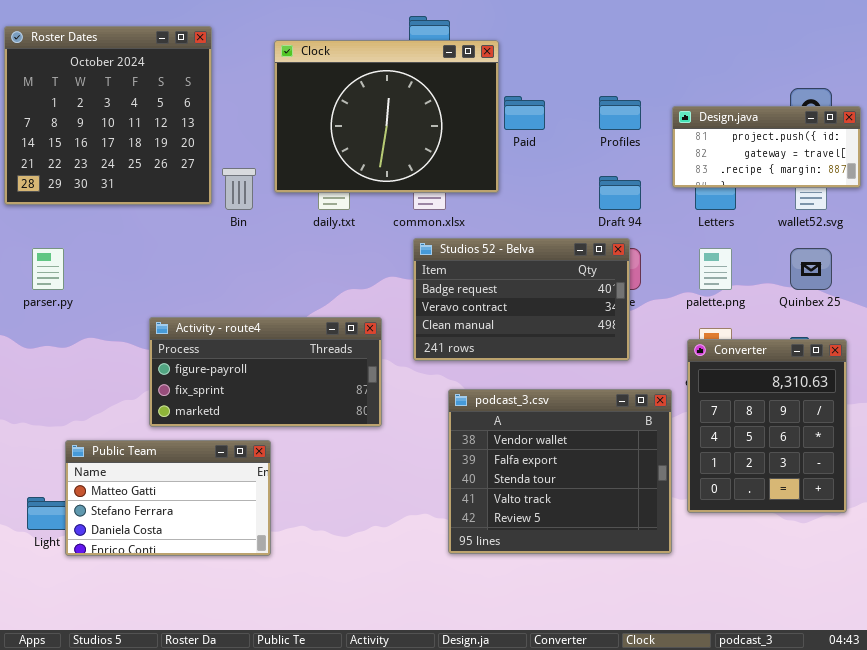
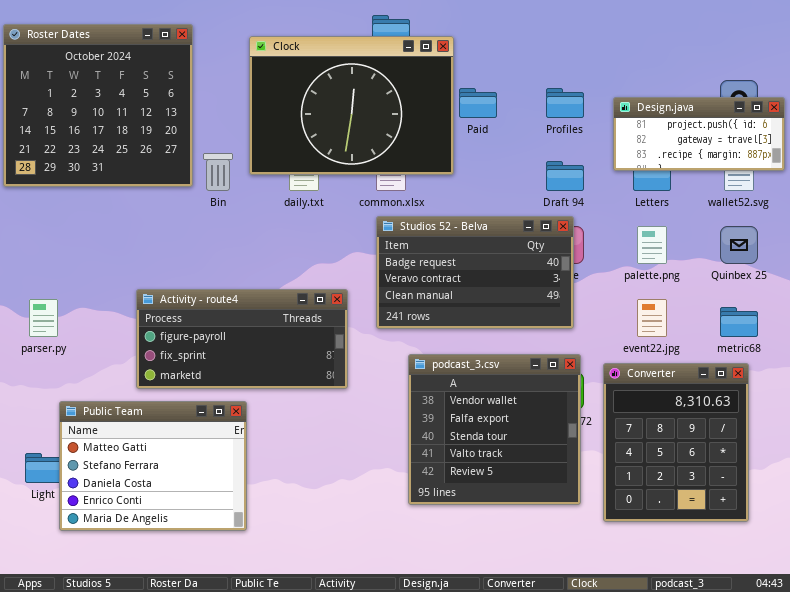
parser.py: [32,248,64,290] -> [29,299,58,337], moved
Converter: [687,339,847,513] -> [603,363,749,522], moved
podcast_3.csv: [448,389,672,554] -> [408,354,581,505], resized
Public Team: [65,440,271,556] -> [59,401,247,531], resized

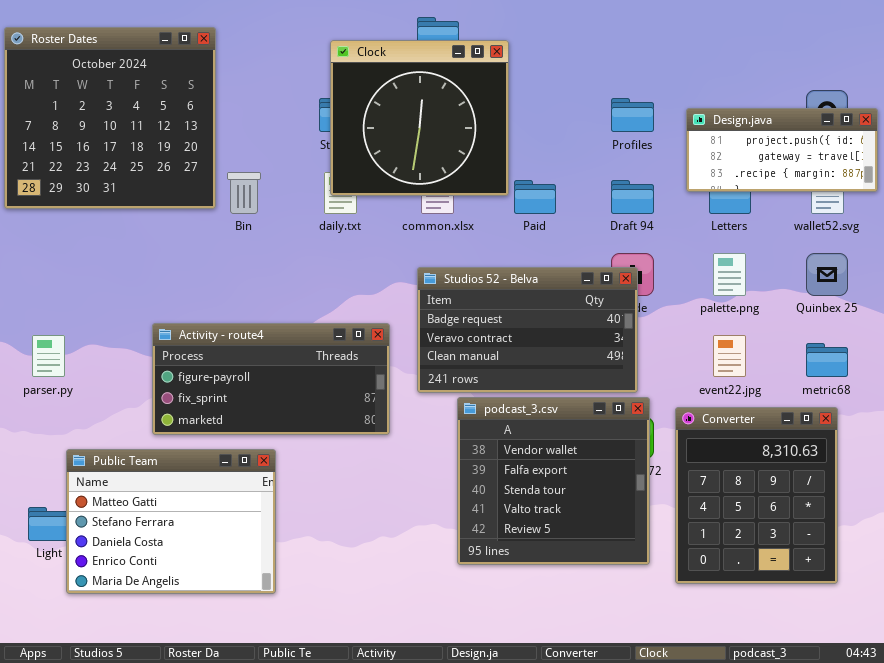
Clock: [249,36,454,175] -> [330,40,509,196], resized
Paid: [459,88,497,118] -> [514,180,556,214], moved
Studios 52 - Belva: [376,216,574,329] -> [417,267,638,393], moved

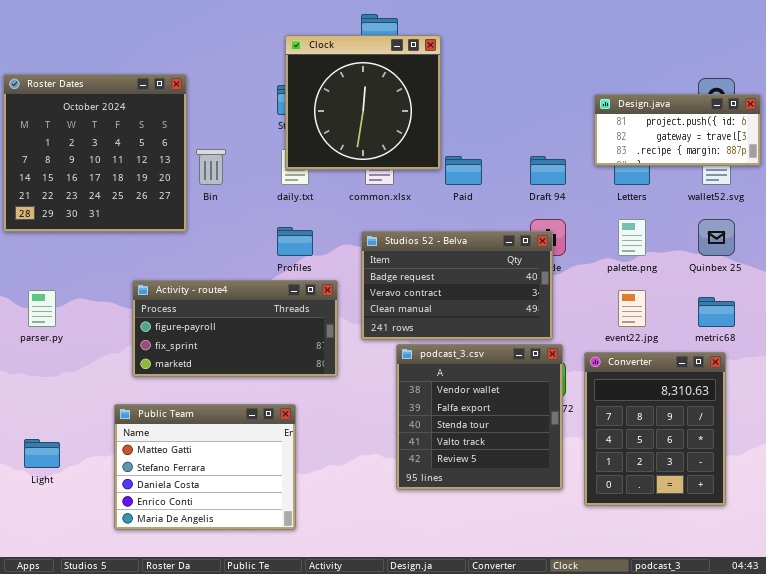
Roster Dates: [4,27,216,209] -> [3,74,187,232], moved
Profiles: [611,98,654,132] -> [277,227,313,256], moved
Public Team: [66,449,276,594] -> [114,404,296,530], moved

